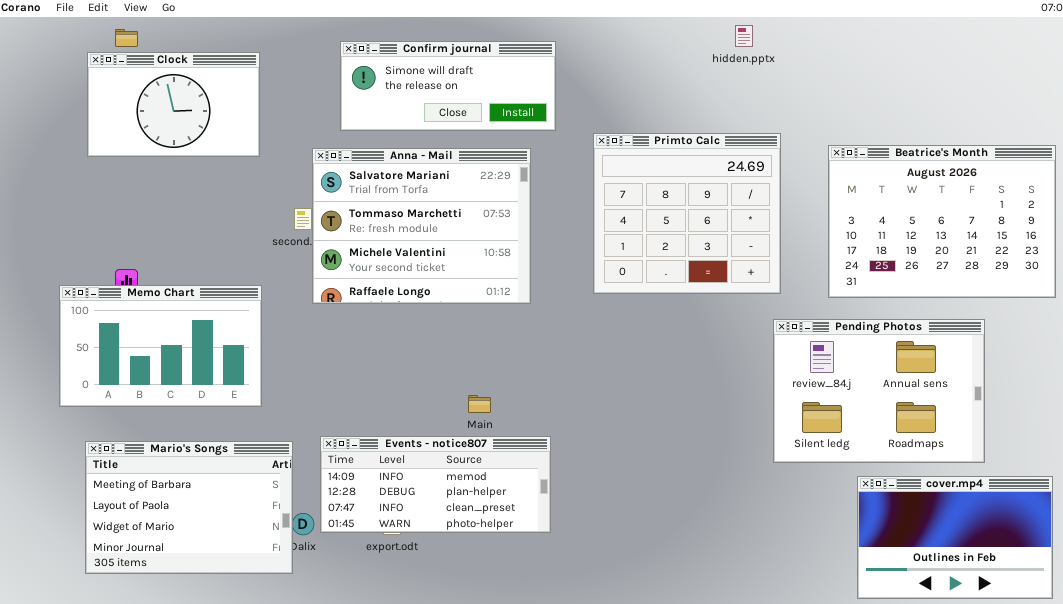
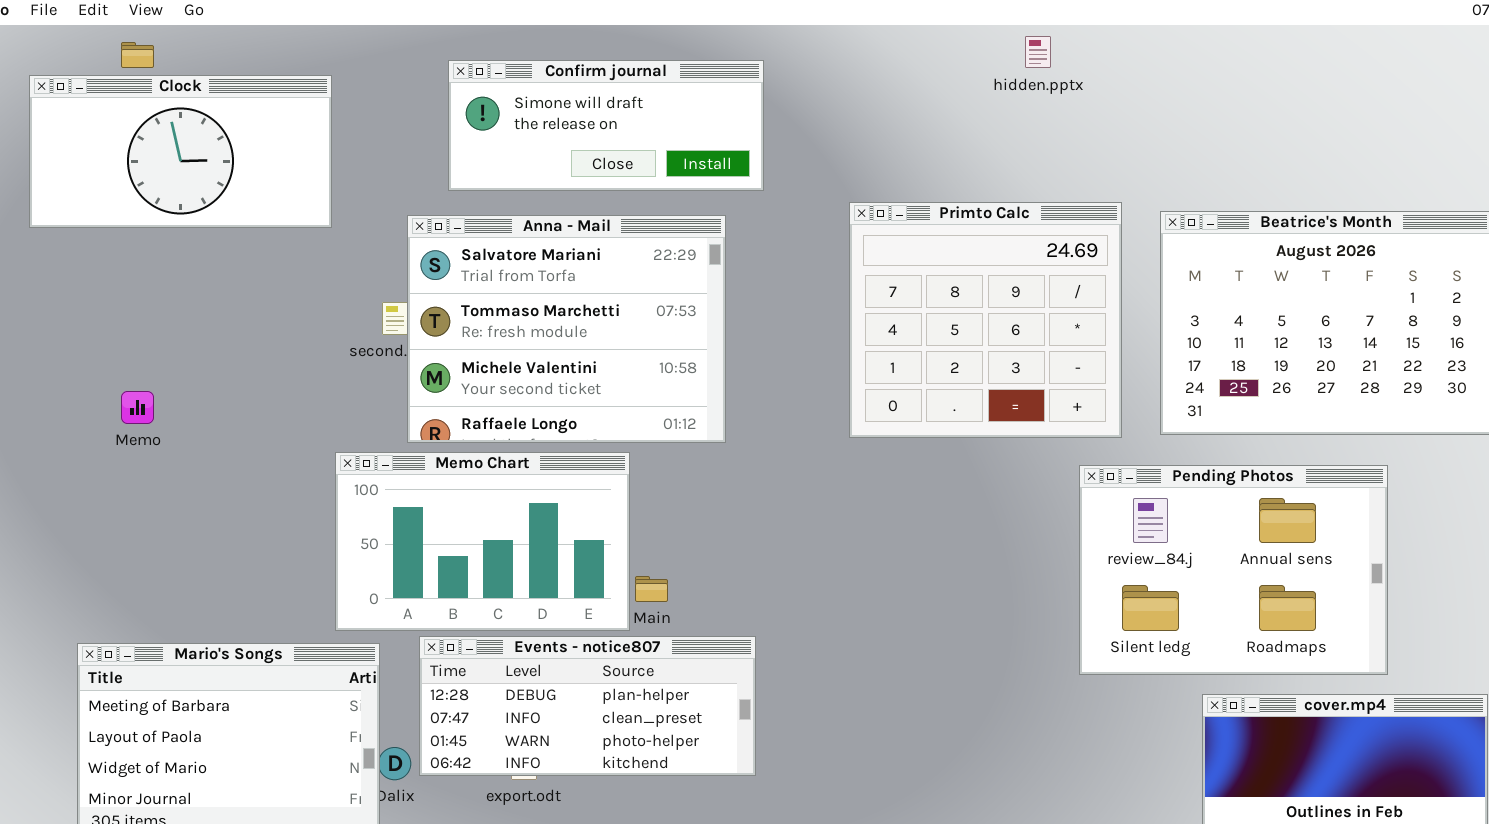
Clock: [87,52,260,157] -> [29,75,332,228], resized
Primto Calc: [593,133,781,294] -> [849,202,1122,438], moved
Memo Chart: [59,285,262,407] -> [335,452,630,631], moved
Events - notice807: [320,436,551,533] -> [419,636,756,776], scrolled down 1 row

